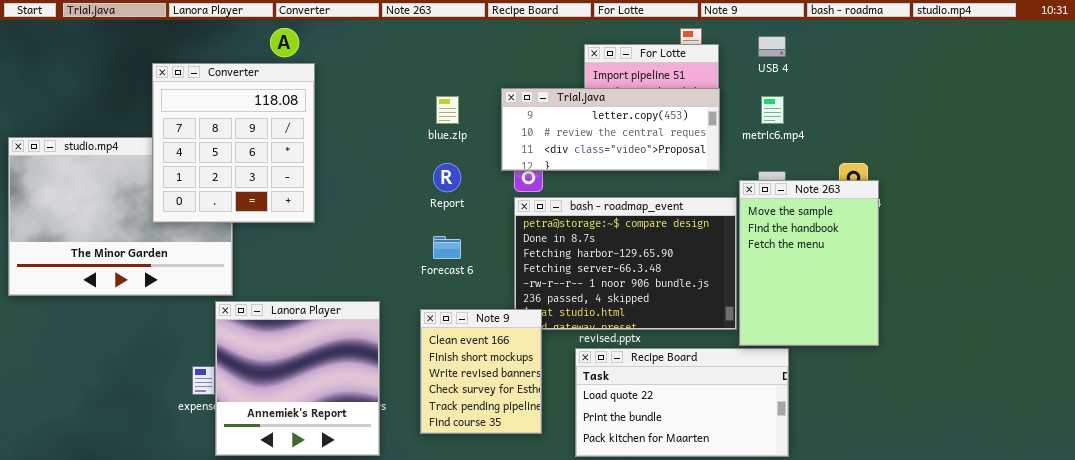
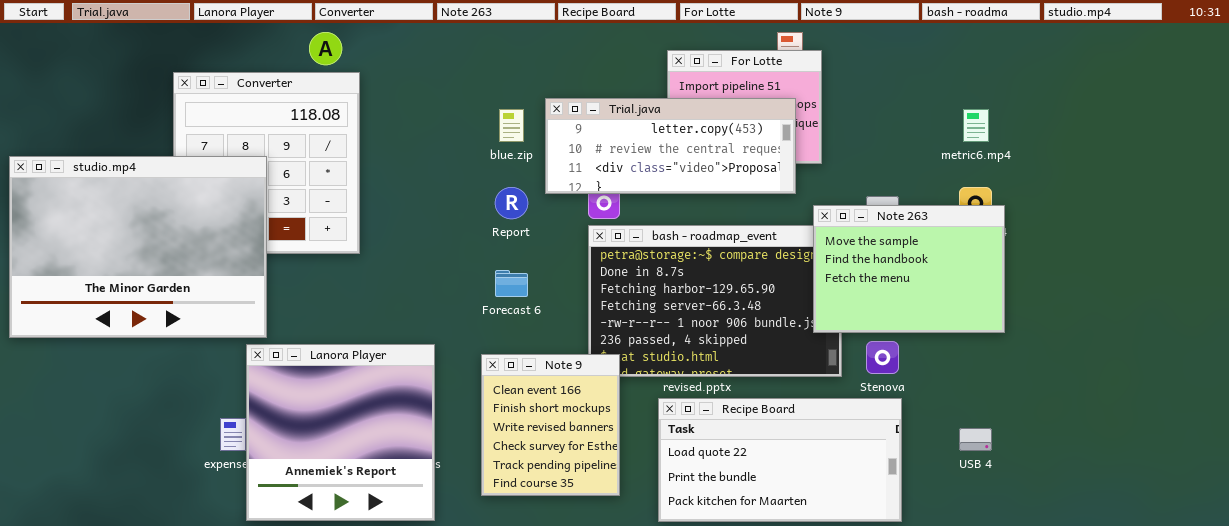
USB 4: [758,36,786,57] -> [959,428,992,451], moved
Trial.java: [501,88,720,171] -> [545,98,796,194], moved
metric6.mp4: [761,96,784,124] -> [963,109,989,142], moved
studio.mp4: [8,137,233,296] -> [9,156,267,338], raised
Note 263: [739,180,879,346] -> [813,205,1005,333], resized

